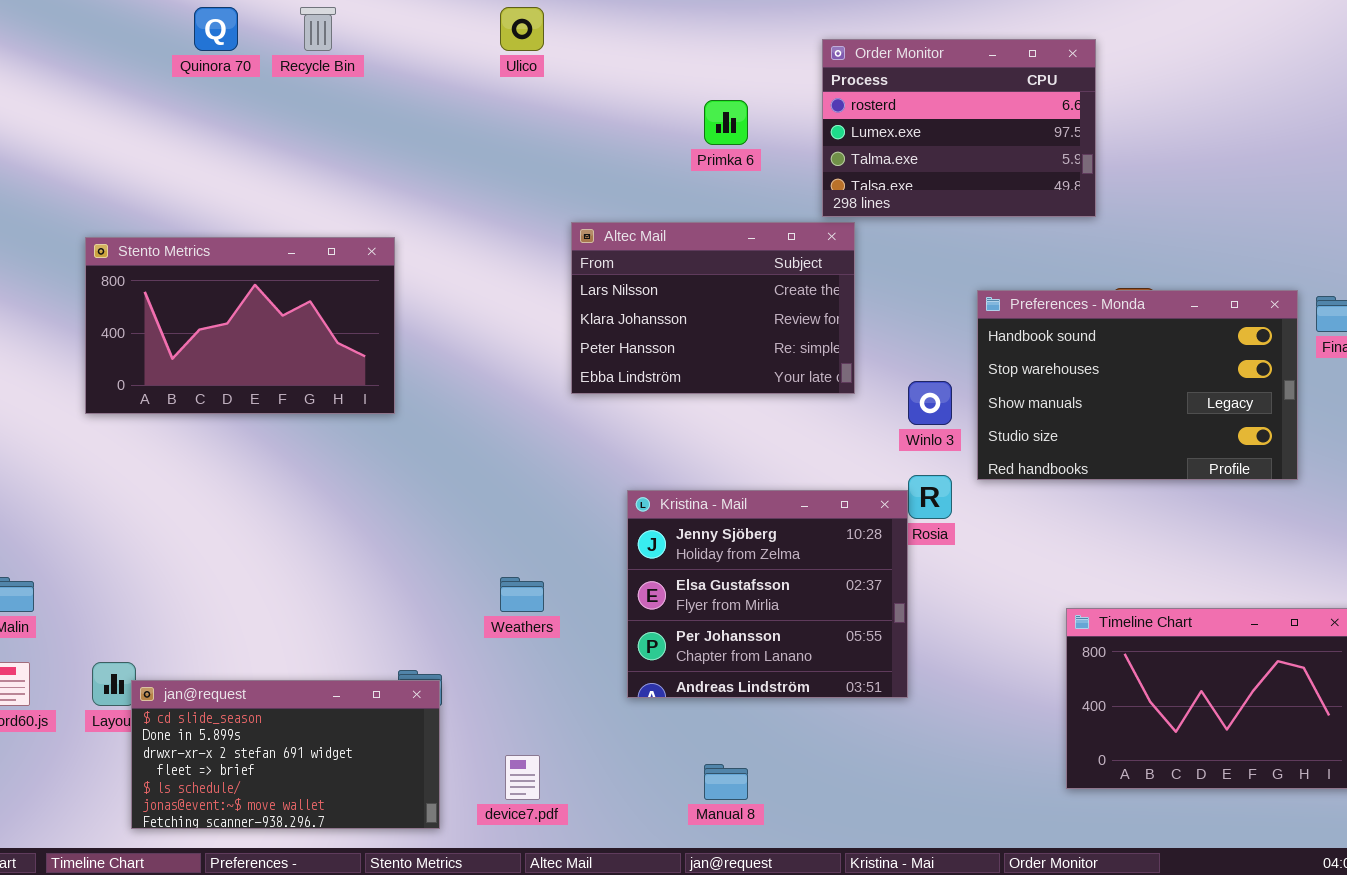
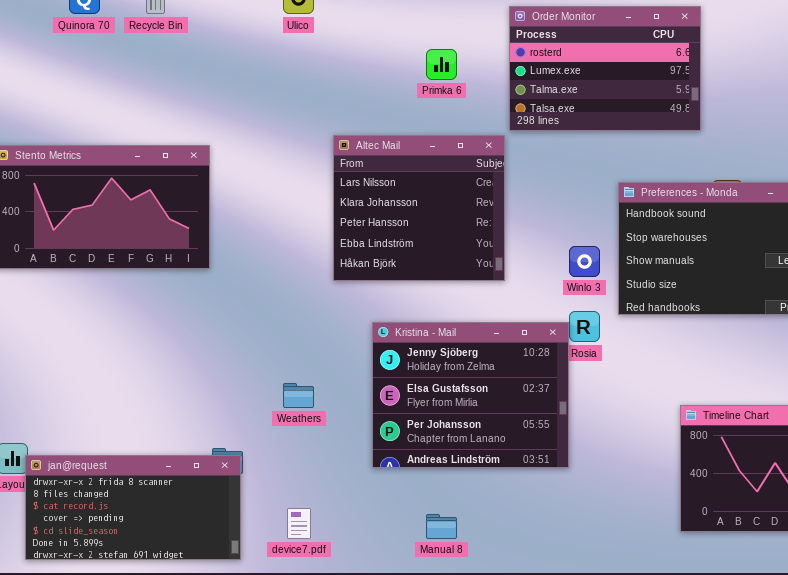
Altec Mail: [571,222,855,394] -> [333,135,505,281], resized
jan@request: [131,680,440,829] -> [25,455,241,560], scrolled up 4 rows

